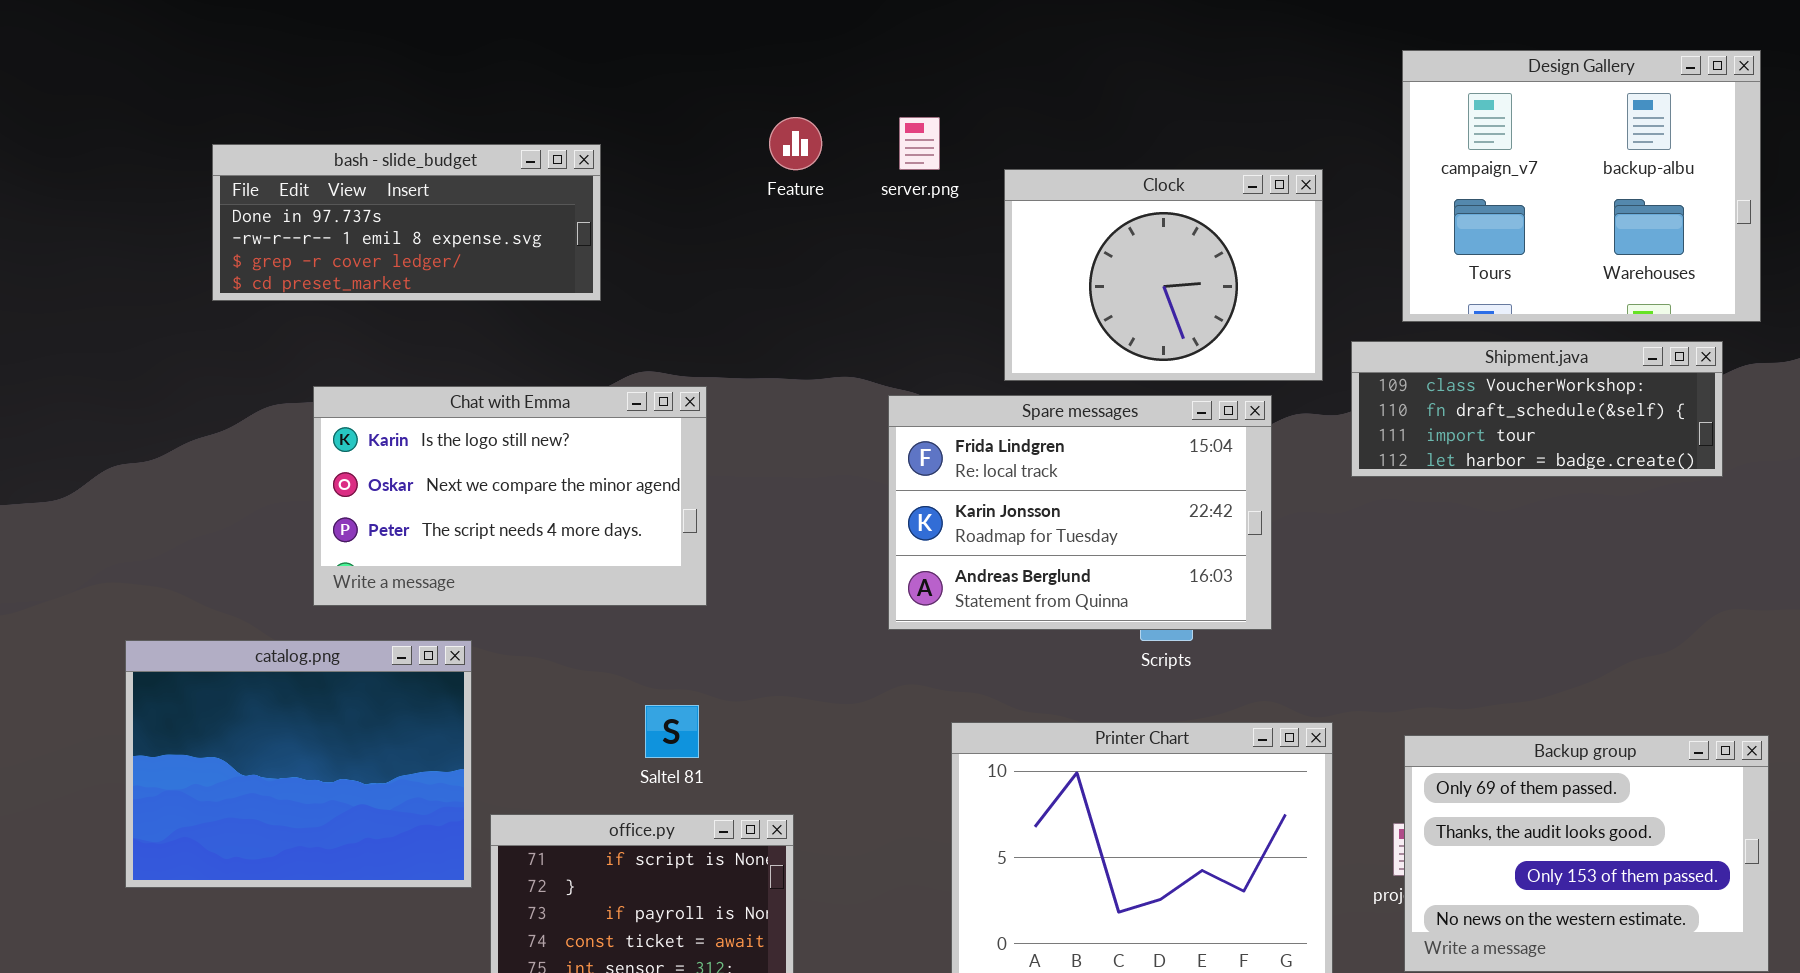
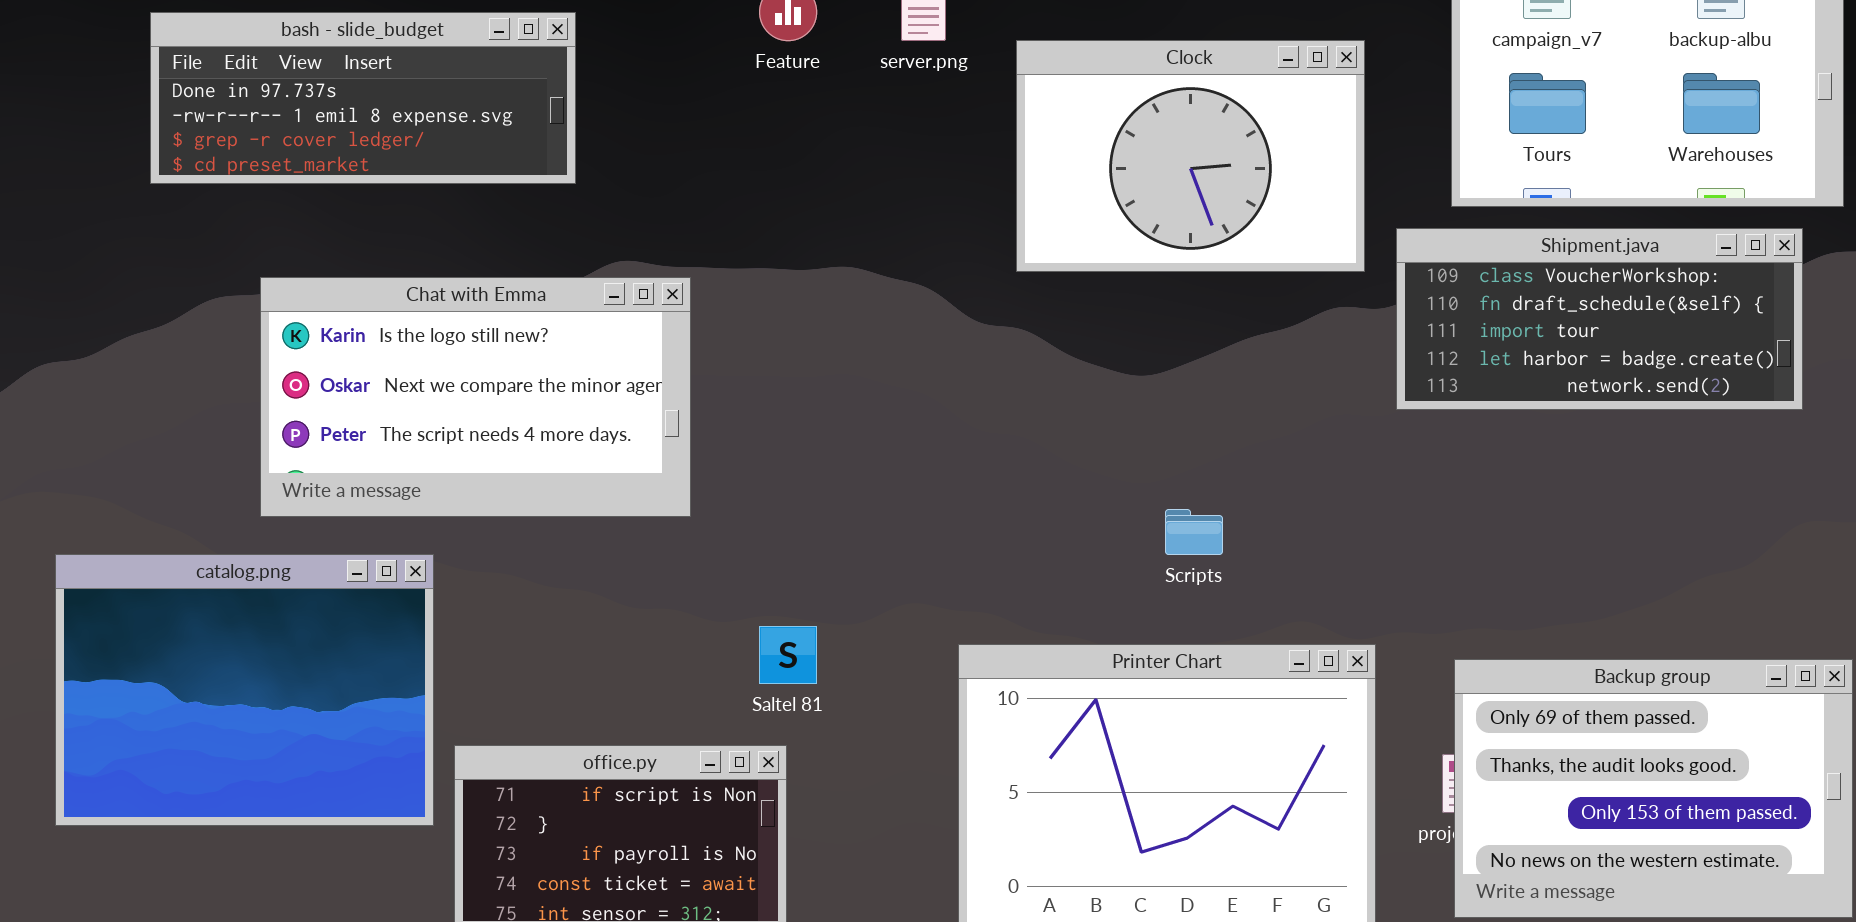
Shipment.java: [1351,341,1723,477] -> [1396,228,1803,410], resized
Spare messages: [888,395,1272,630] -> none, closed
Saltel 81: [645,705,699,758] -> [759,626,817,684], moved

